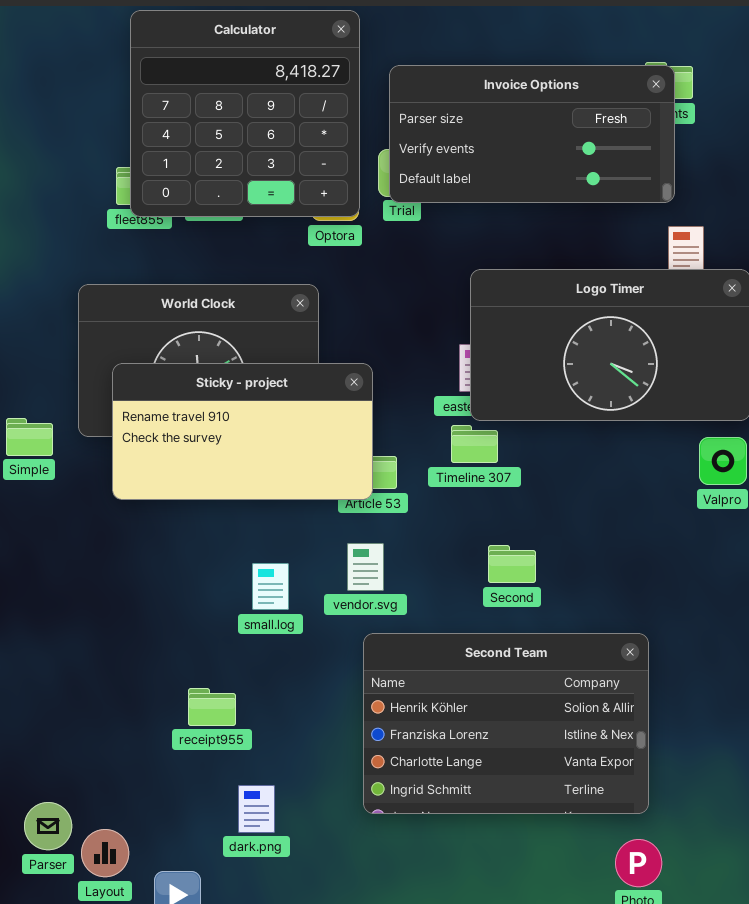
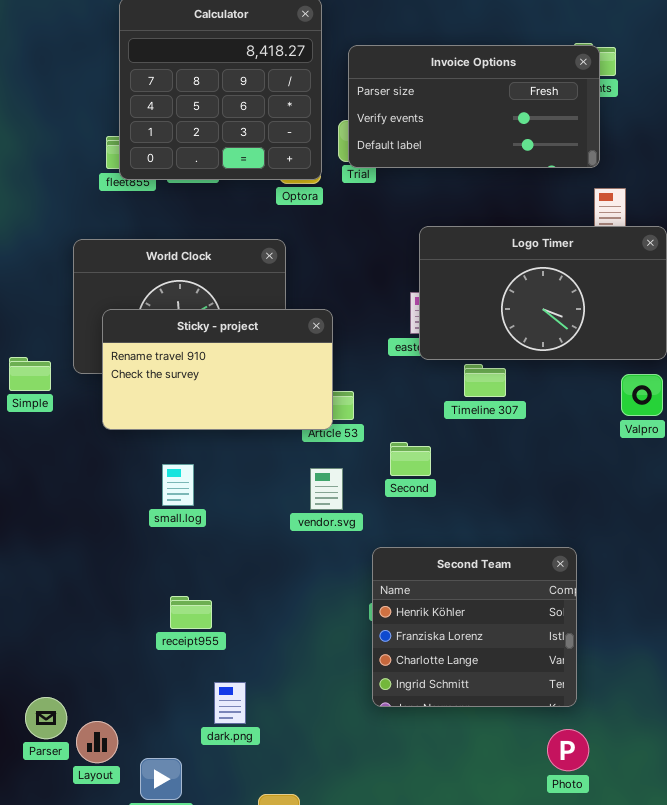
Timeline 307: [451,425,498,463] -> [464,364,506,397], moved
Second: [488,545,536,583] -> [390,442,431,476], moved
small.log: [252,563,289,610] -> [162,464,194,506], moved
Second Team: [363,633,649,814] -> [372,547,577,707], resized

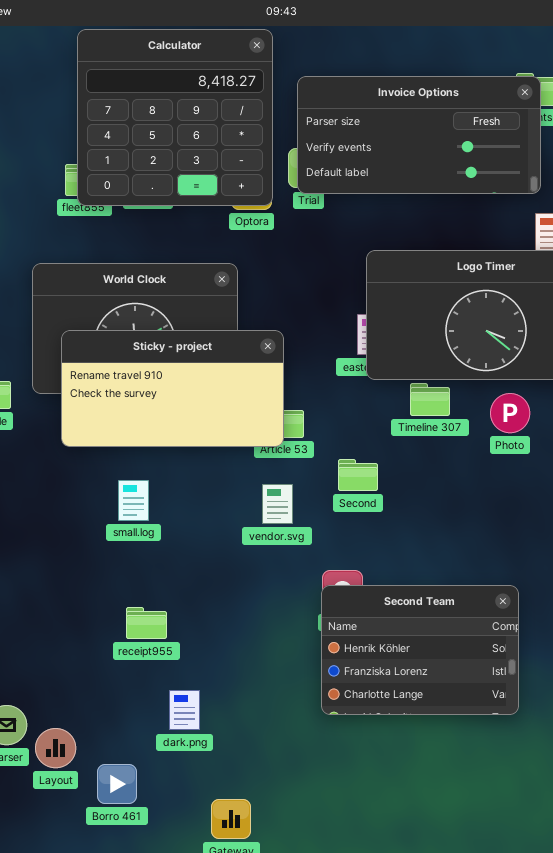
Second Team: [372,547,577,707] -> [321,585,519,715], resized
Photo: [547,729,589,771] -> [490,393,530,433], moved

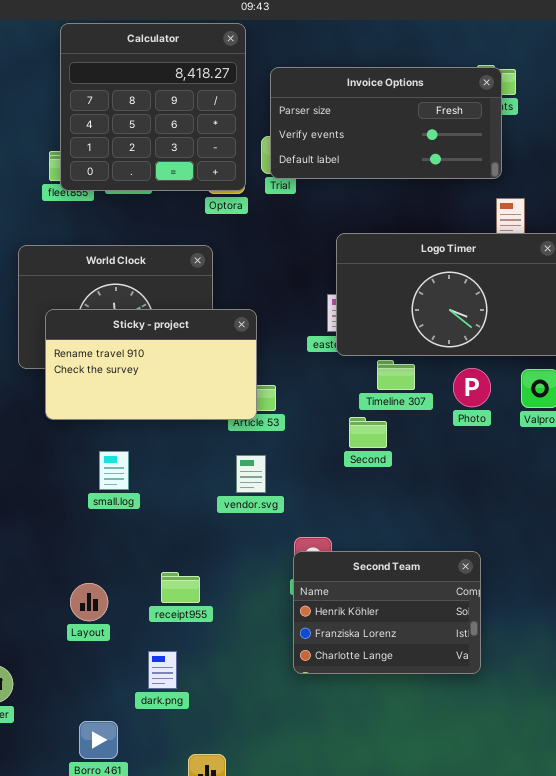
Second: [338,459,378,491] -> [349,417,387,448], moved
receipt955: [126,607,167,639] -> [161,572,200,603], moved
Layout: [35,728,76,768] -> [70,583,108,621], moved

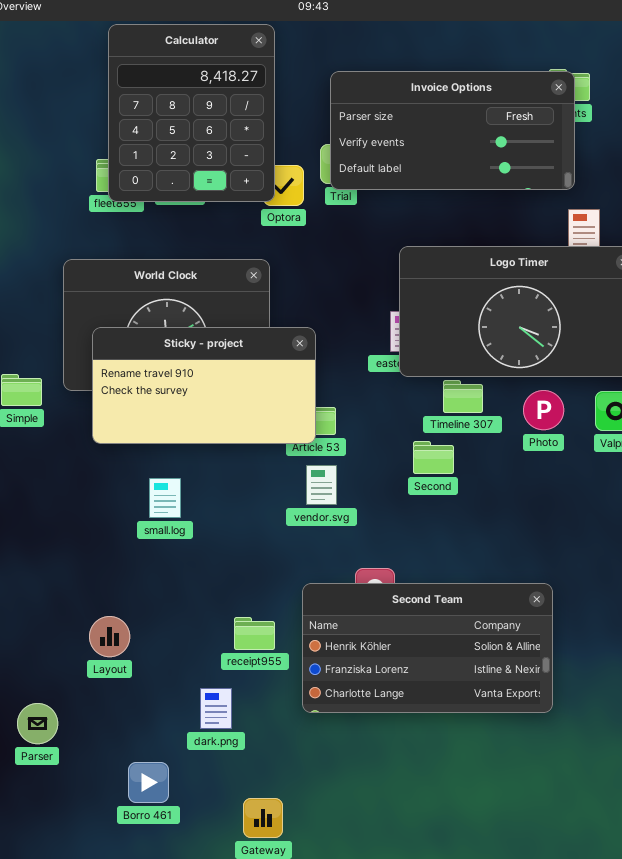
Calculator: [60,23,246,191] -> [108,24,275,202], resized
vendor.svg: [236,455,266,493] -> [306,465,337,505], moved
Second Team: [293,551,481,674] -> [302,583,553,713], resized
receipt955: [161,572,200,603] -> [234,617,275,650], moved
Layout: [70,583,108,621] -> [89,616,130,657], moved

